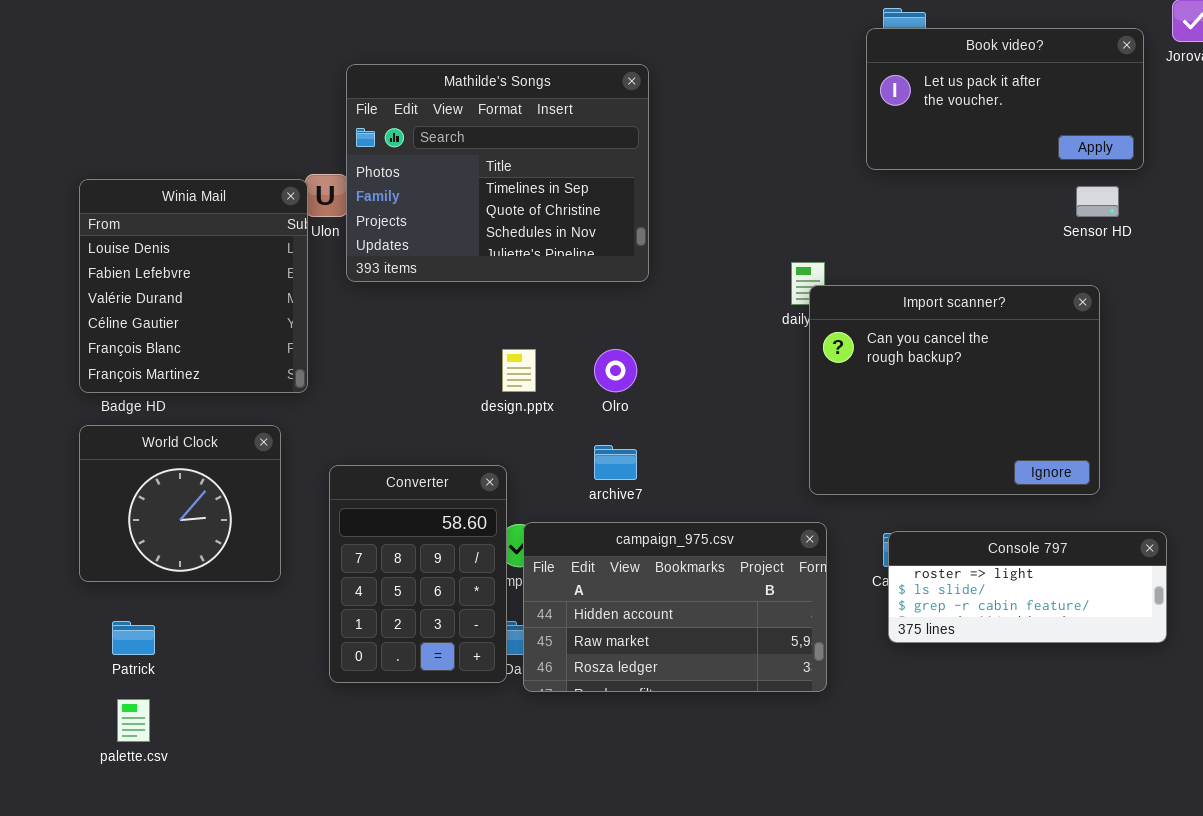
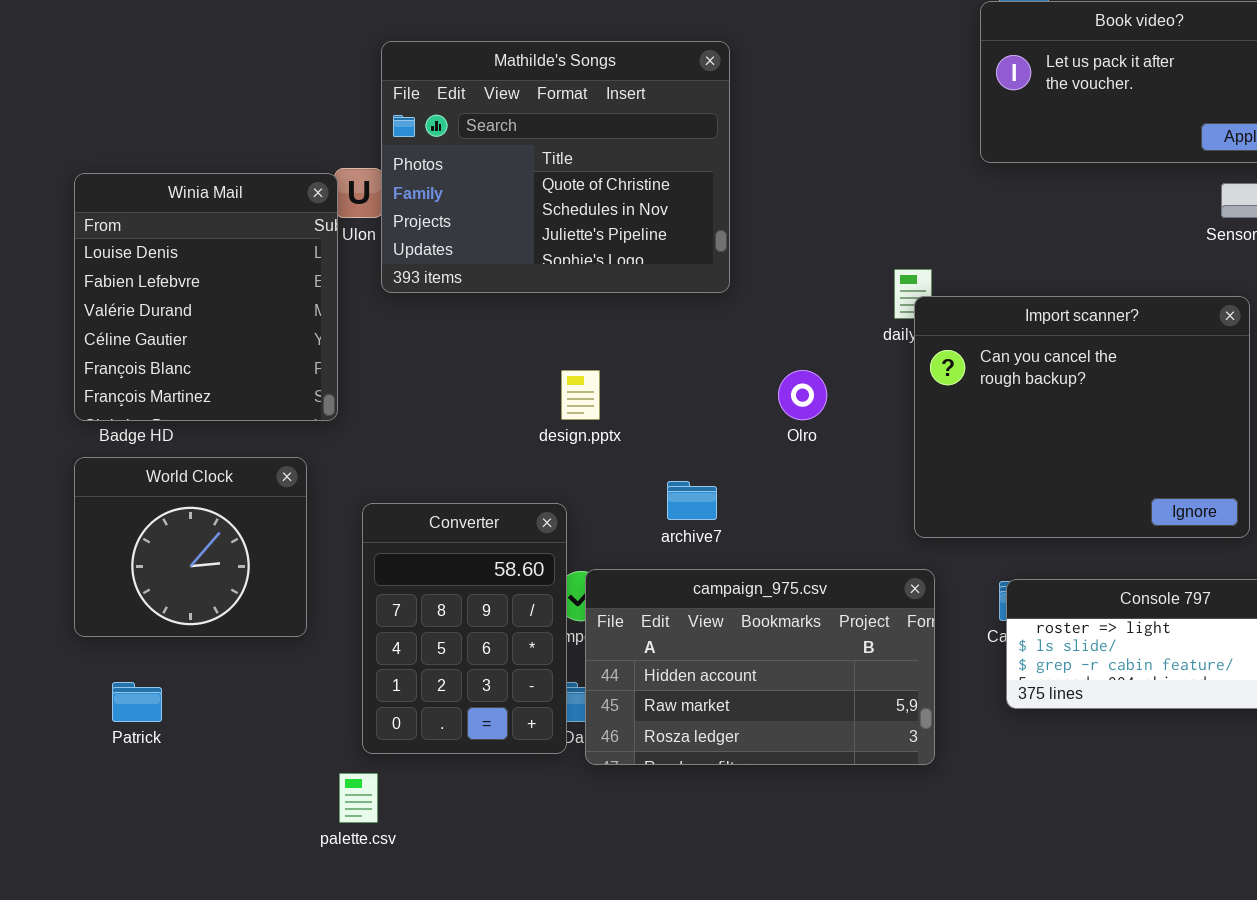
Mathilde's Songs: [346,64,649,282] -> [381,41,730,293], scrolled down 1 row
Olro: [594,349,637,392] -> [778,370,827,420], moved
palette.csv: [117,699,150,742] -> [339,773,378,823], moved

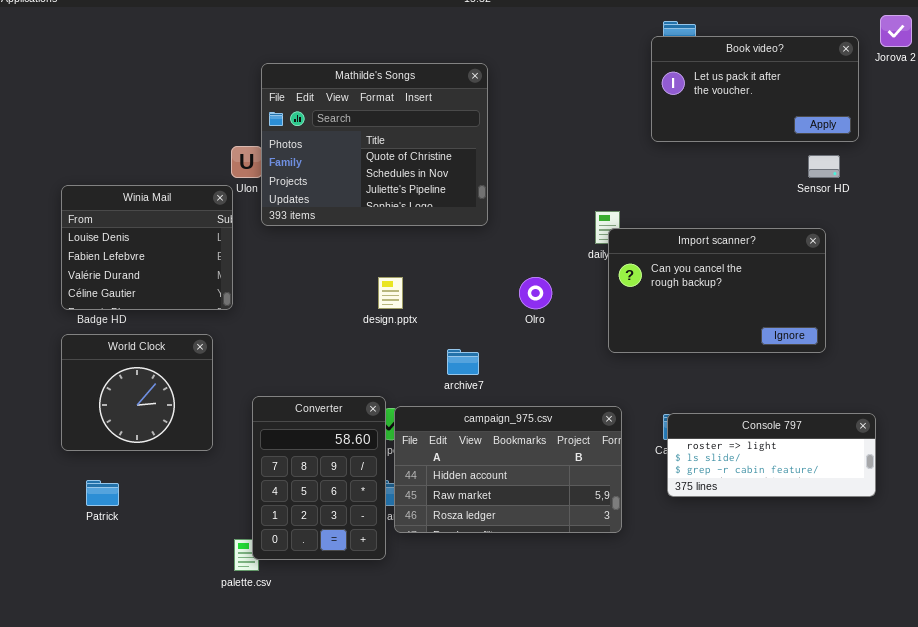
Winia Mail: [74,173,338,421] -> [61,185,233,310], resized
Import scanner?: [914,296,1250,538] -> [608,228,826,353], resized
Converter: [362,503,567,754] -> [252,396,386,560], moved

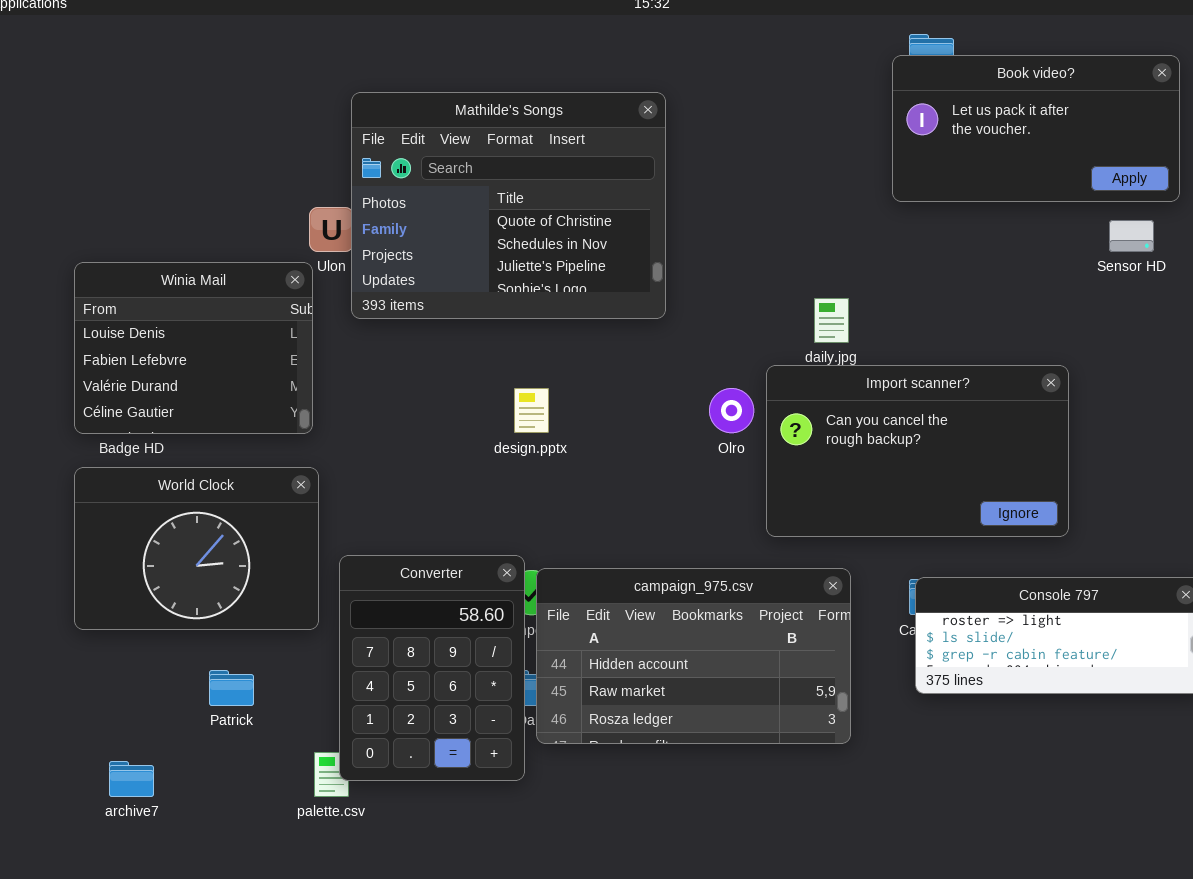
Import scanner?: [608,228,826,353] -> [766,365,1069,537], moved
World Clock: [61,334,213,451] -> [74,467,319,630], resized
archive7: [447,349,479,375] -> [109,761,154,797], moved
Patrick: [86,480,119,506] -> [209,670,254,706], moved

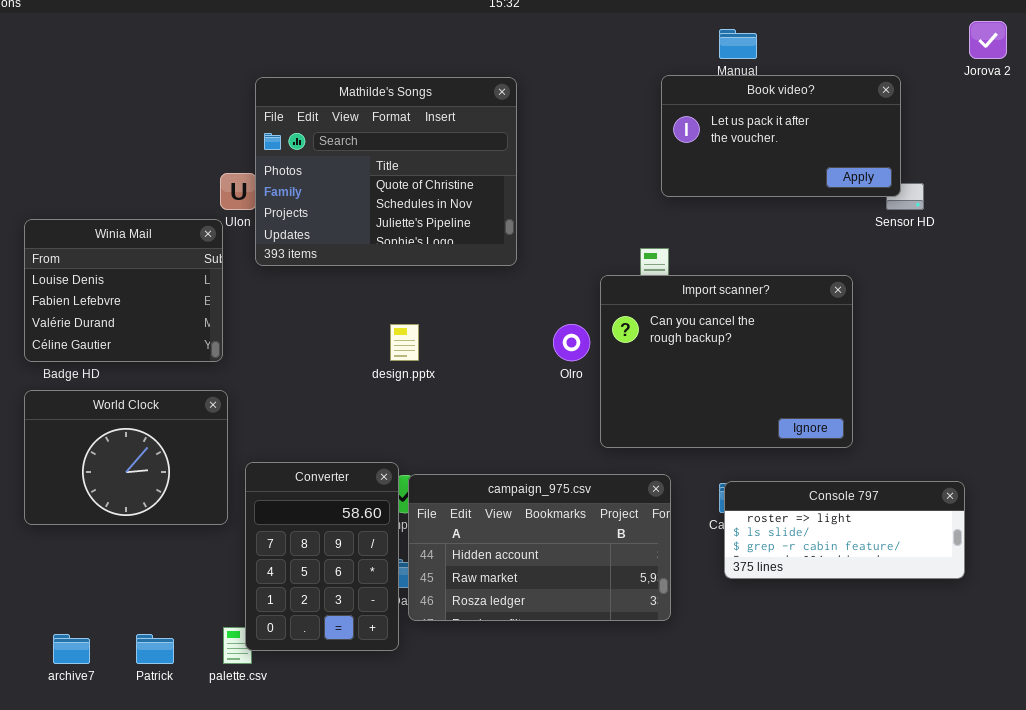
Book video?: [892,55,1180,202] -> [661,75,901,197], moved
Import scanner?: [766,365,1069,537] -> [600,275,853,448], resized
Patrick: [209,670,254,706] -> [136,634,174,664], moved

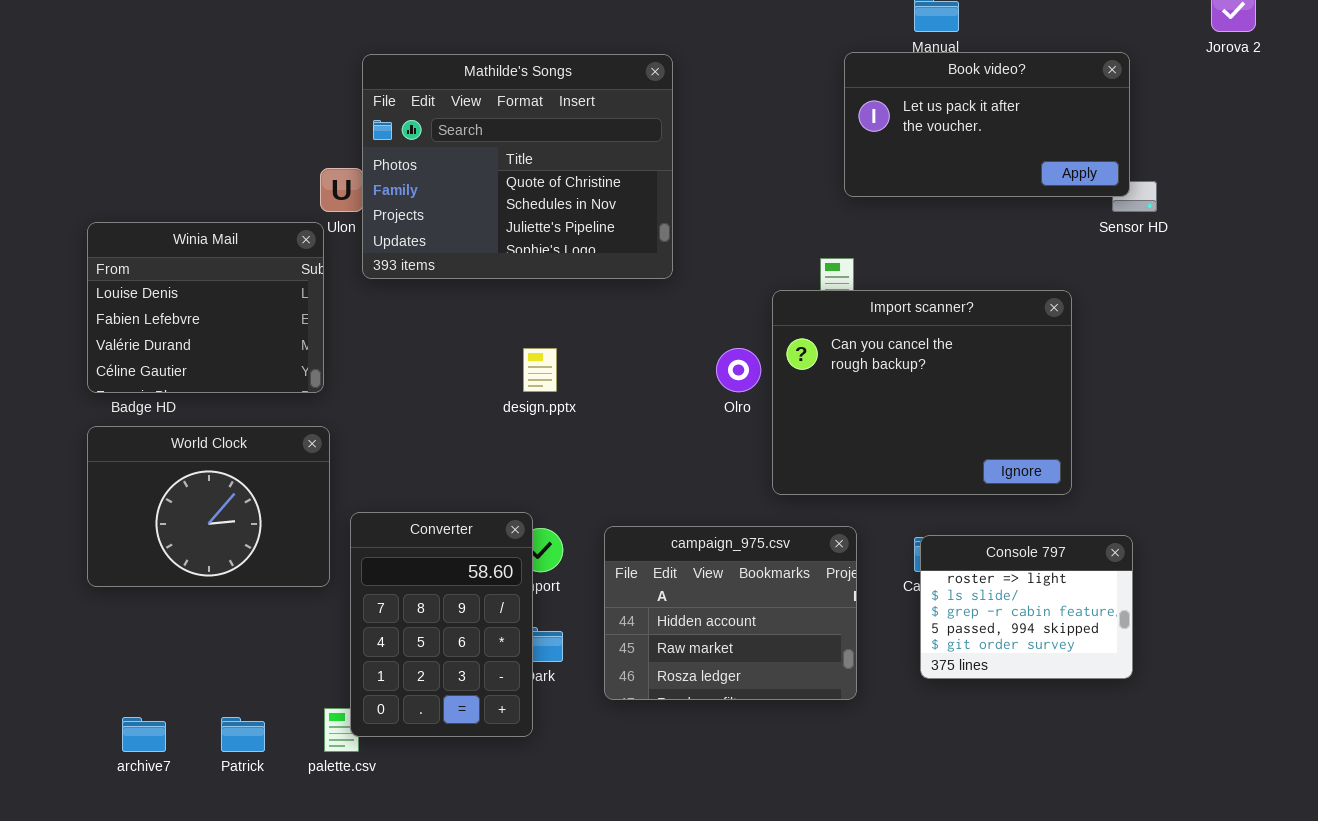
campaign_975.csv: [408,474,671,621] -> [604,526,857,700], resized
Console 797: [724,481,965,579] -> [920,535,1133,679], resized

